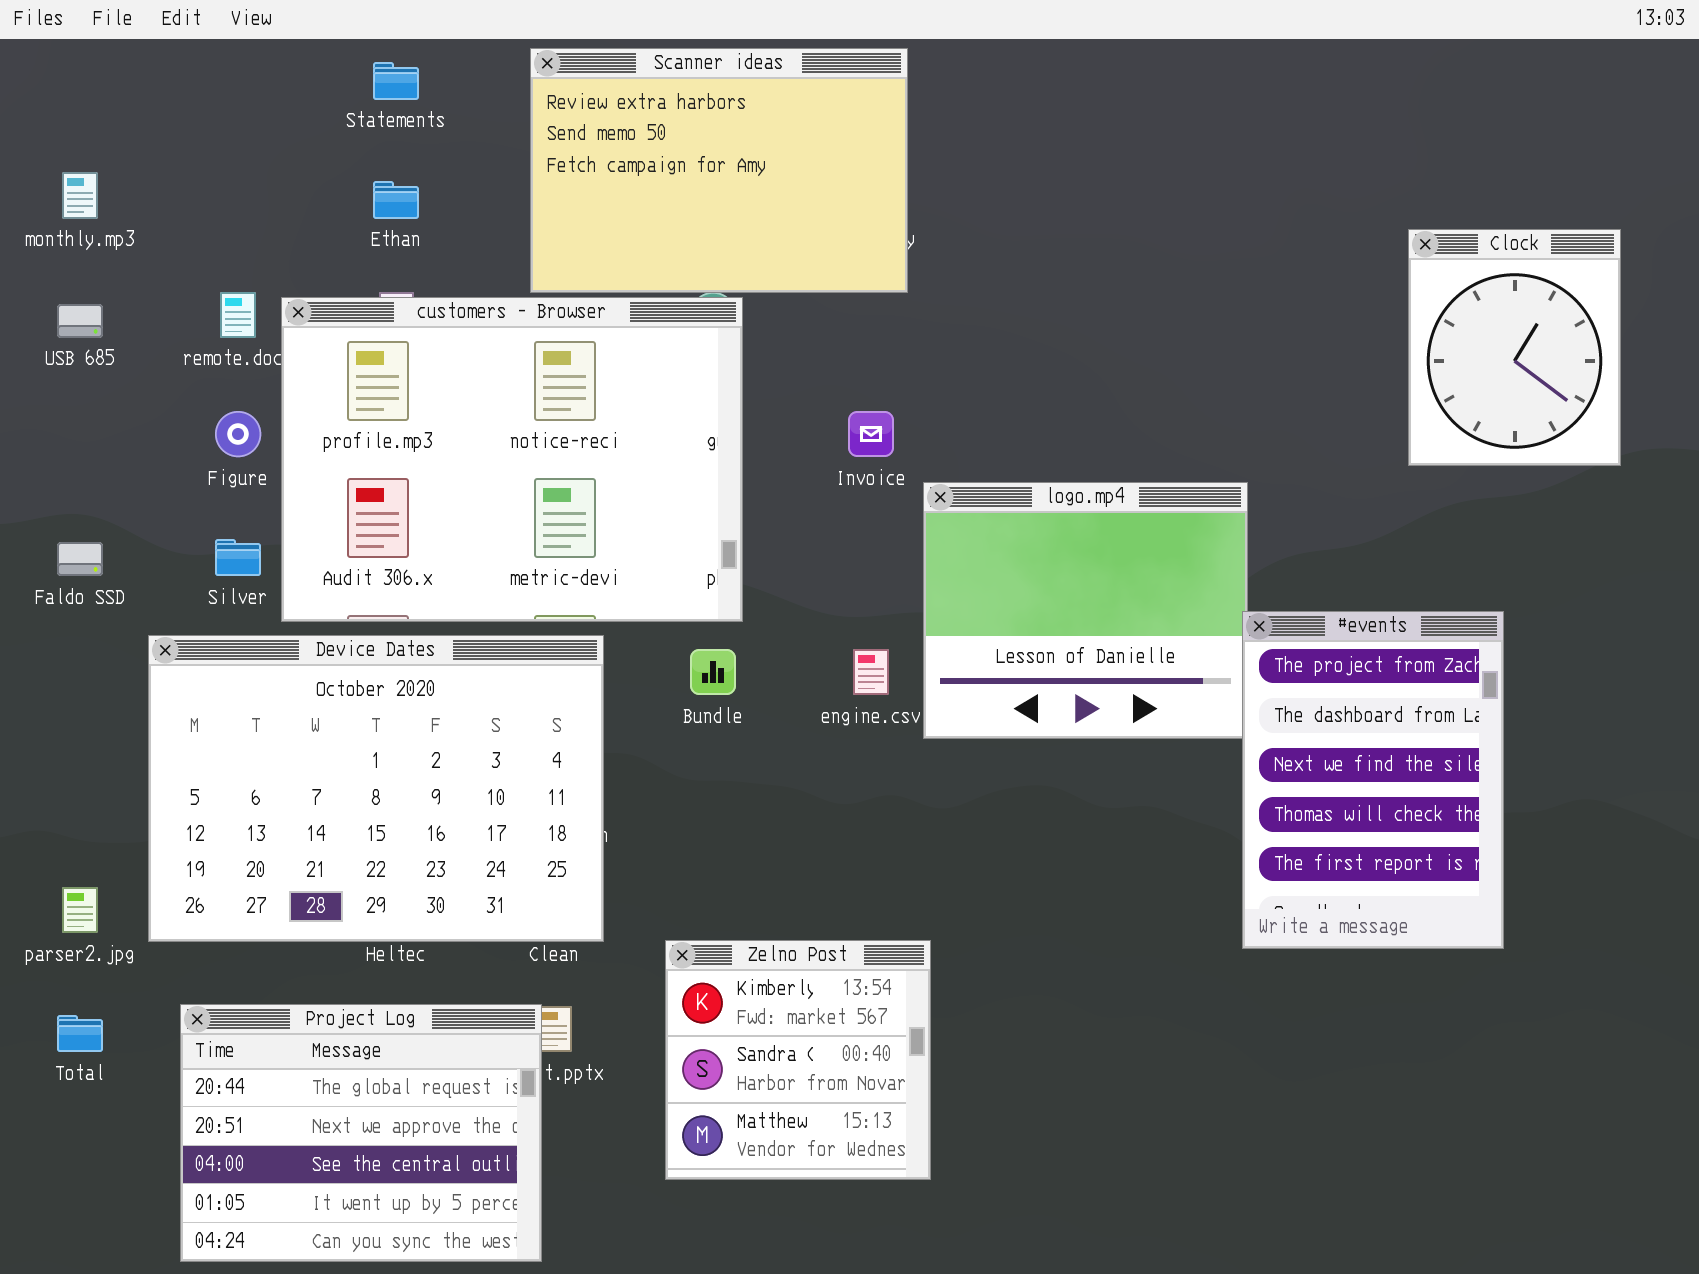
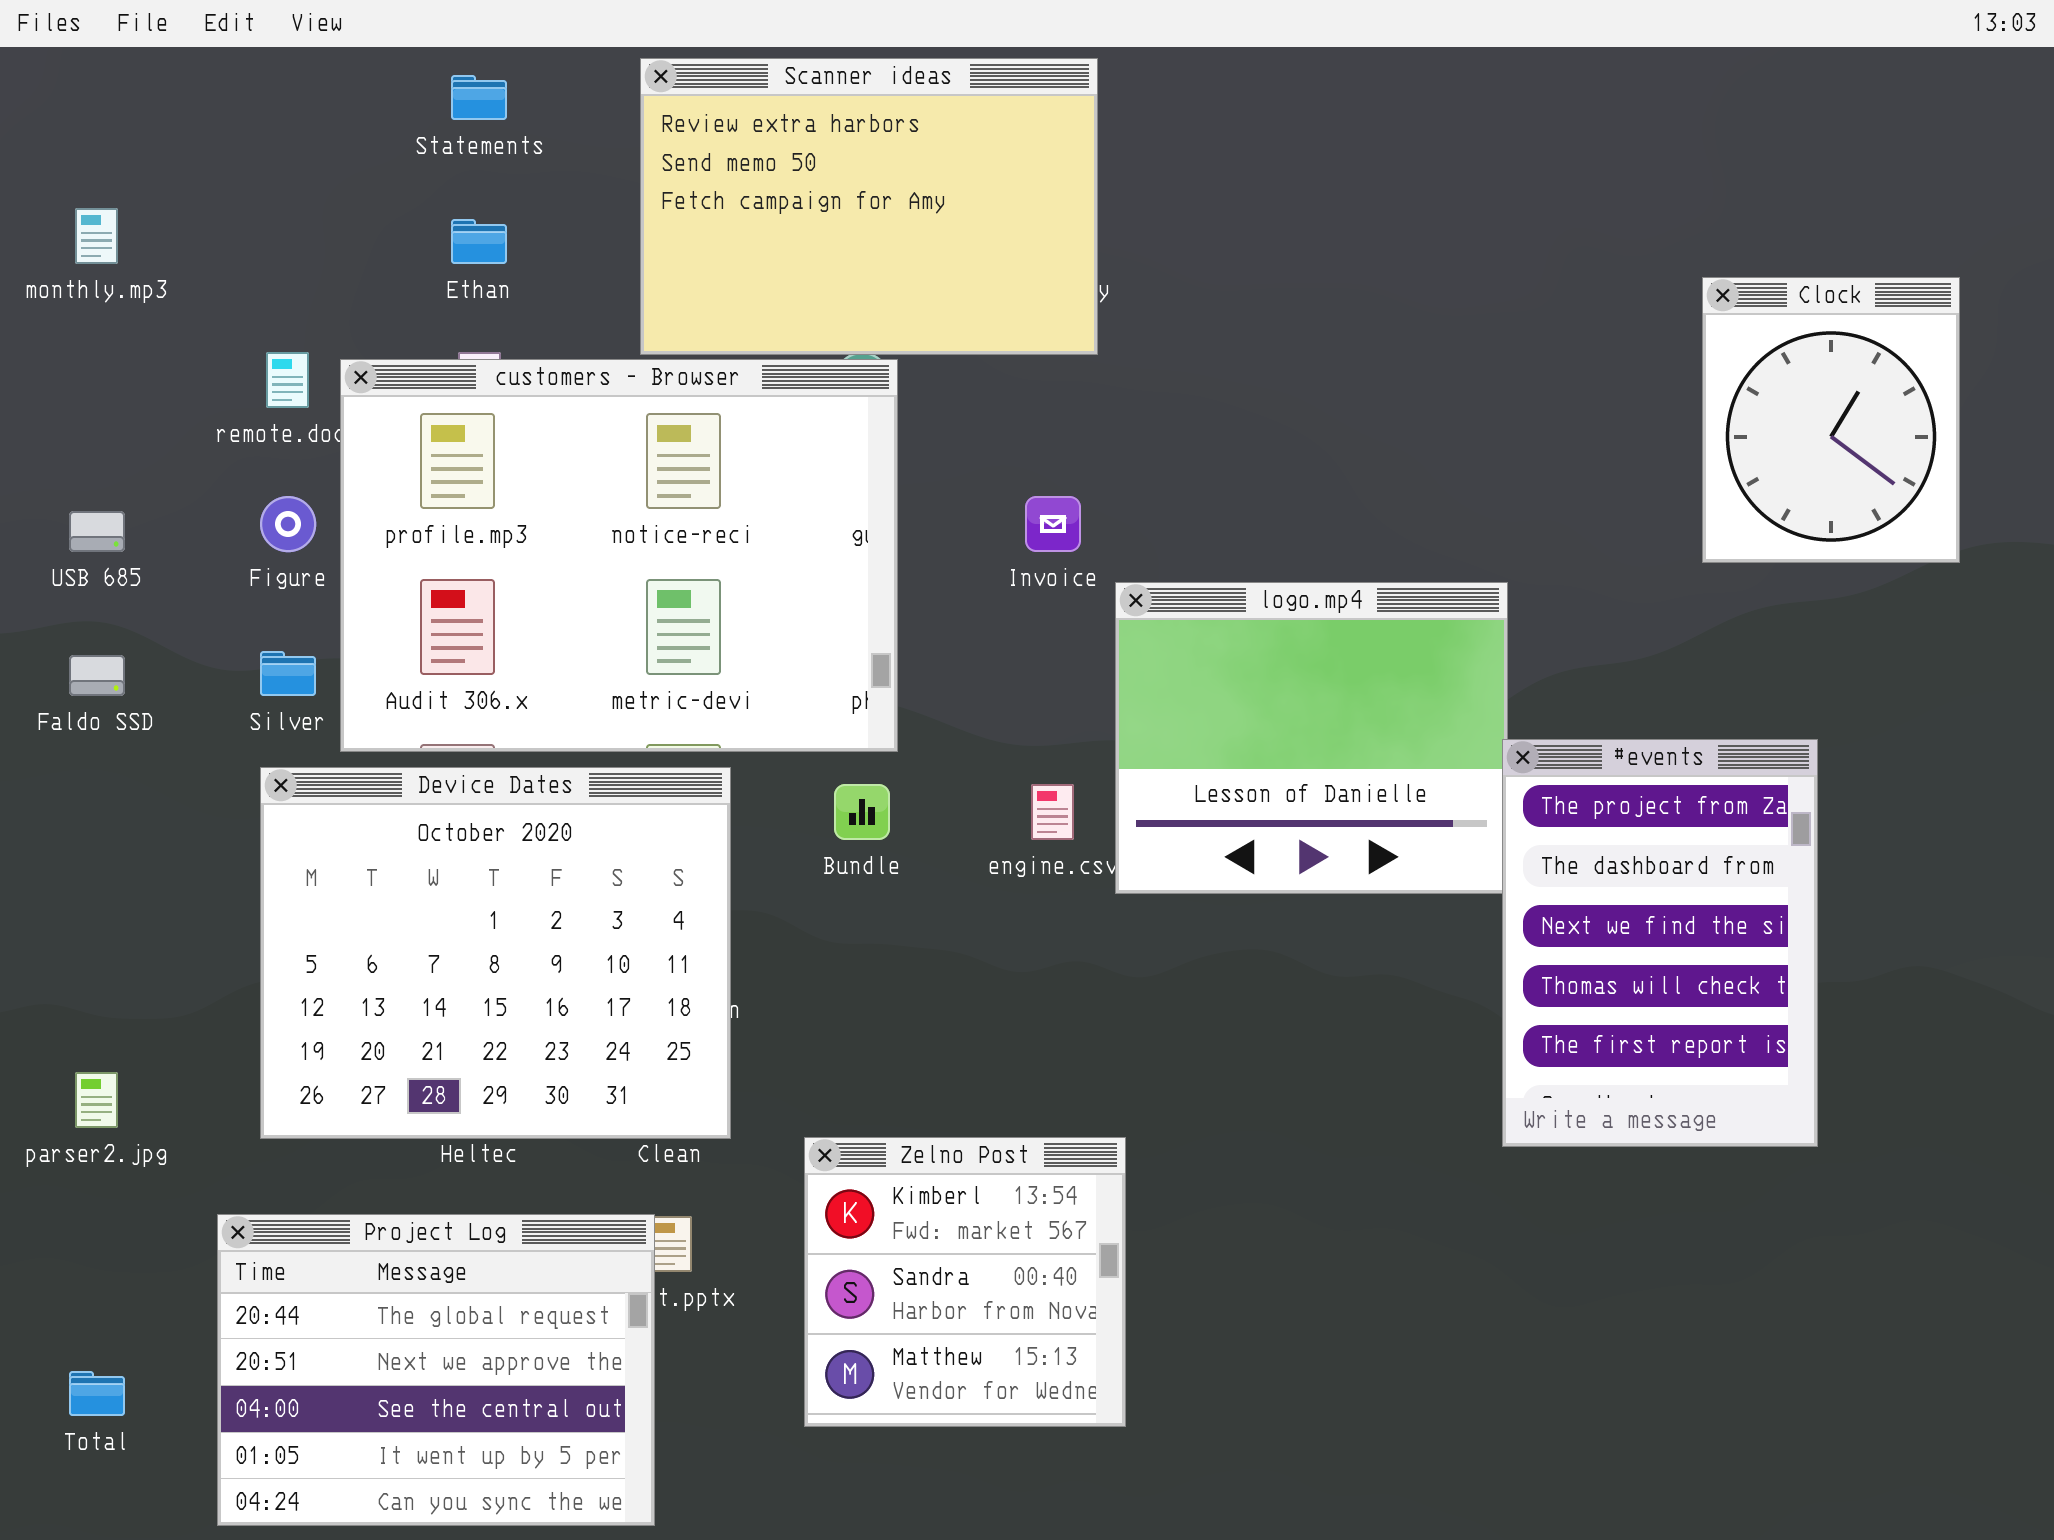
USB 685: [57,304,103,338] -> [69,511,125,552], moved
Device Dates: [148,635,604,942] -> [260,767,731,1139], resized
Total: [57,1015,103,1052] -> [69,1371,125,1416], moved

